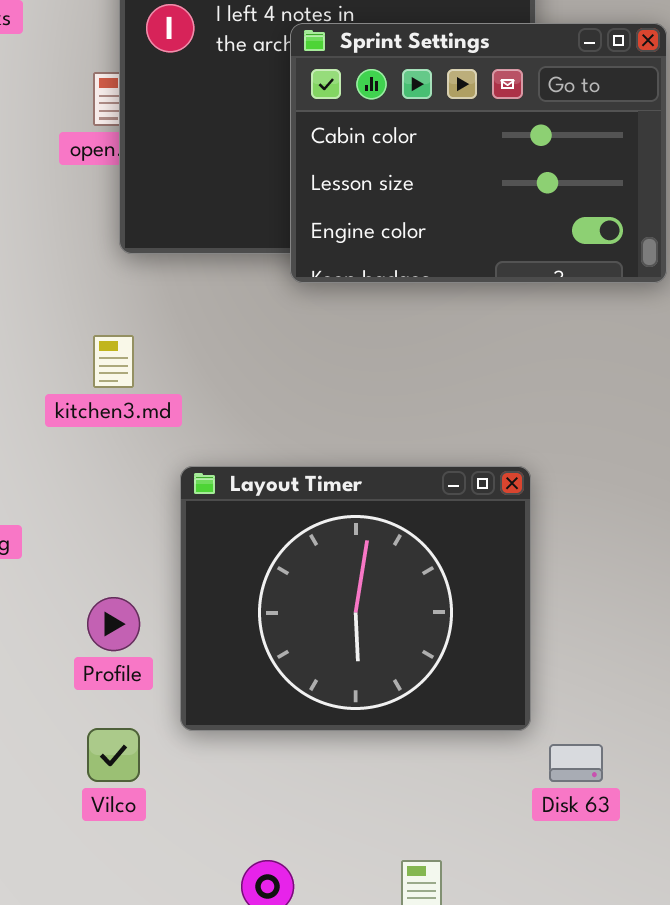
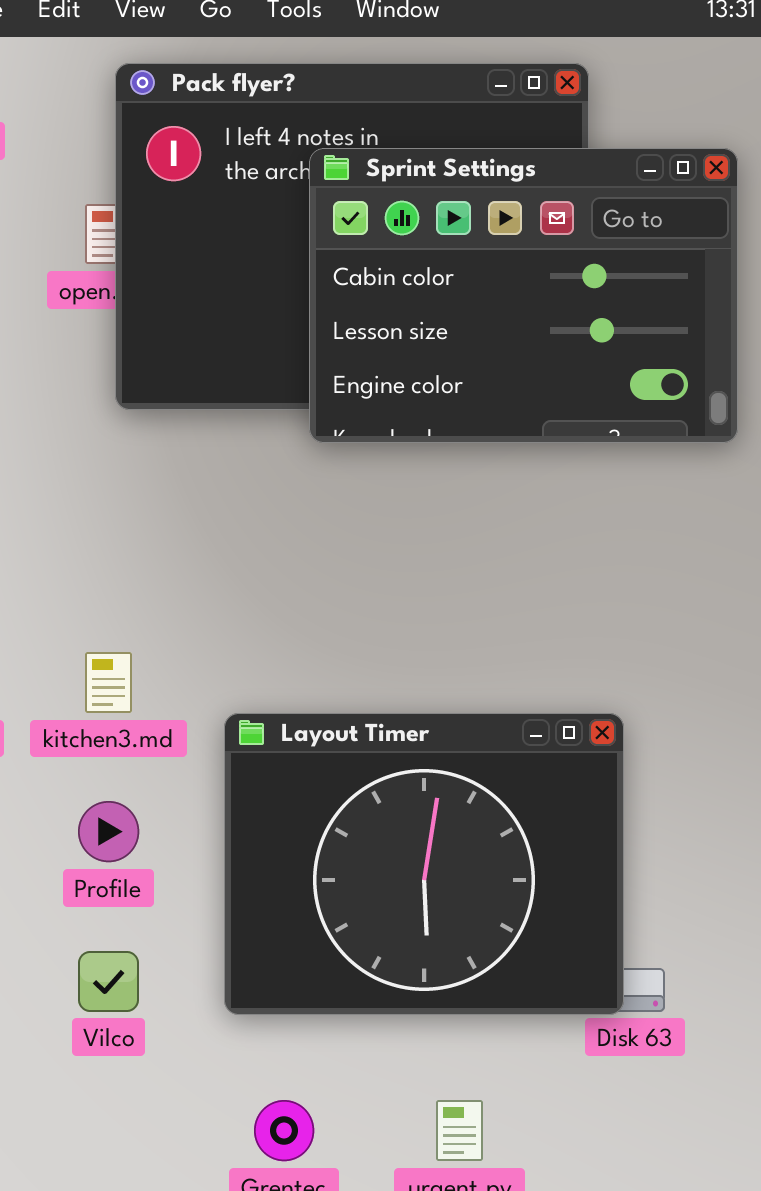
kitchen3.md: [93,335,134,388] -> [85,652,132,713], moved
Layout Timer: [180,466,531,731] -> [224,713,624,1015], moved

